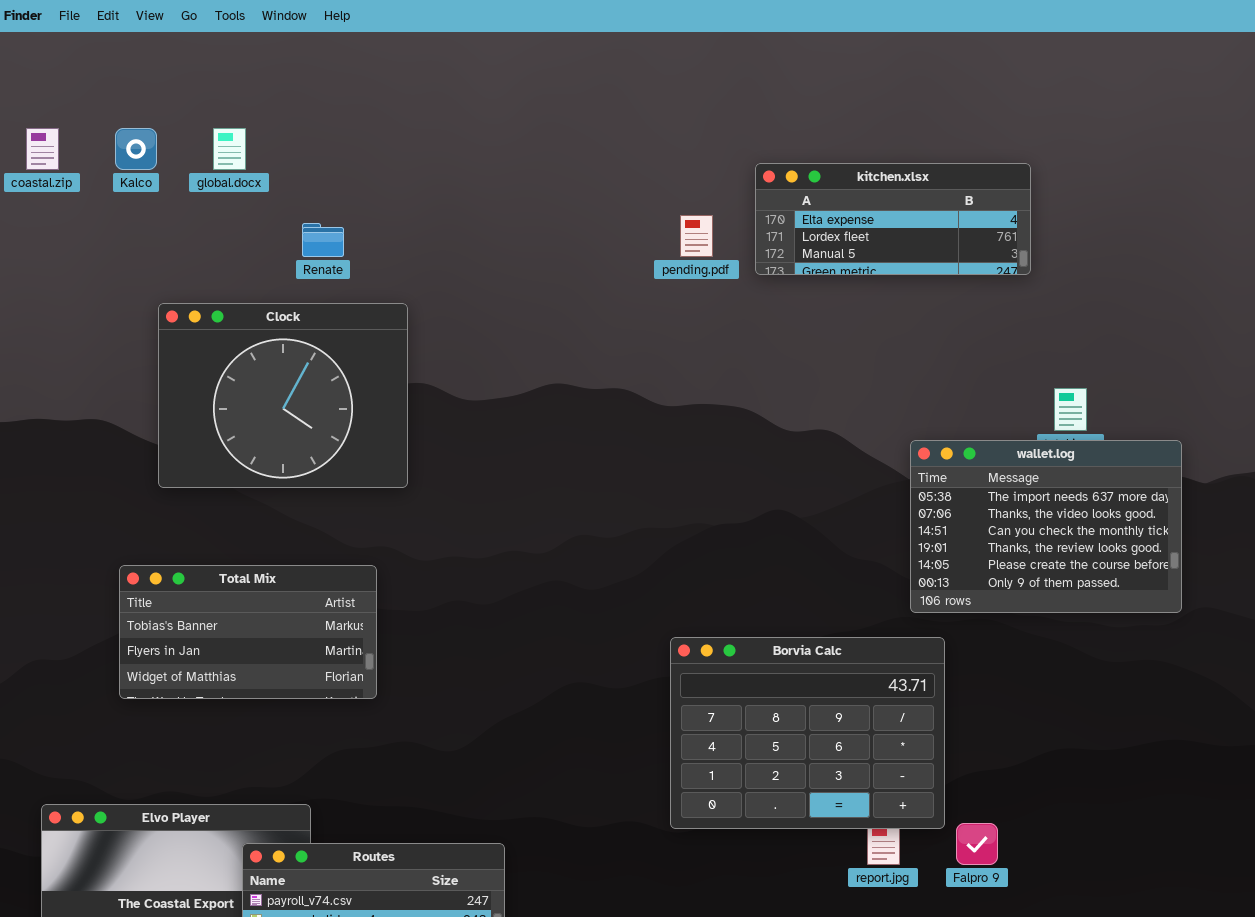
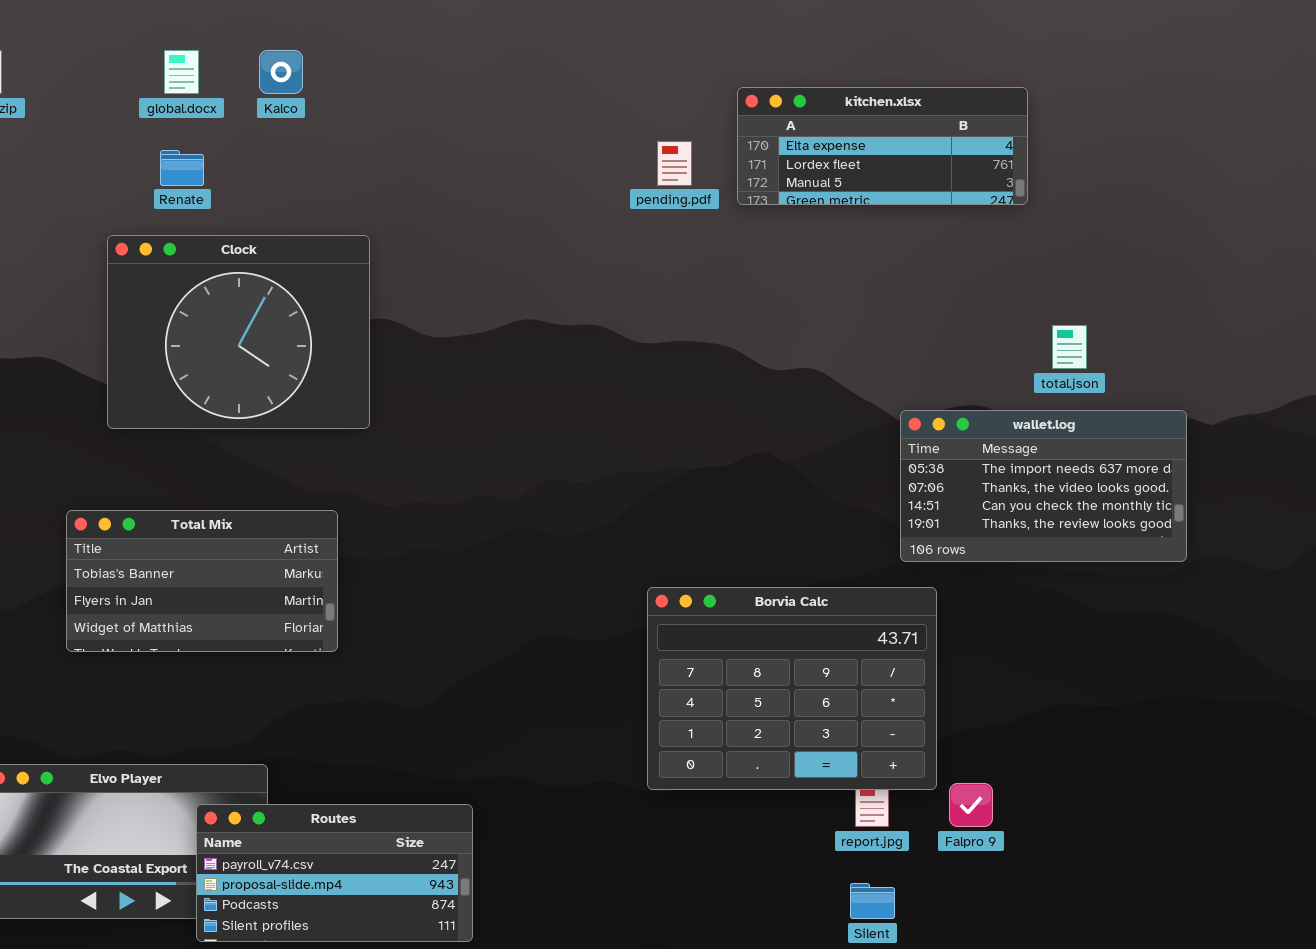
Kalco: [115,128,157,170] -> [259,50,303,94], moved
Renate: [302,223,344,257] -> [160,150,204,186], moved
wallet.log: [910,440,1182,613] -> [900,410,1187,562], resized

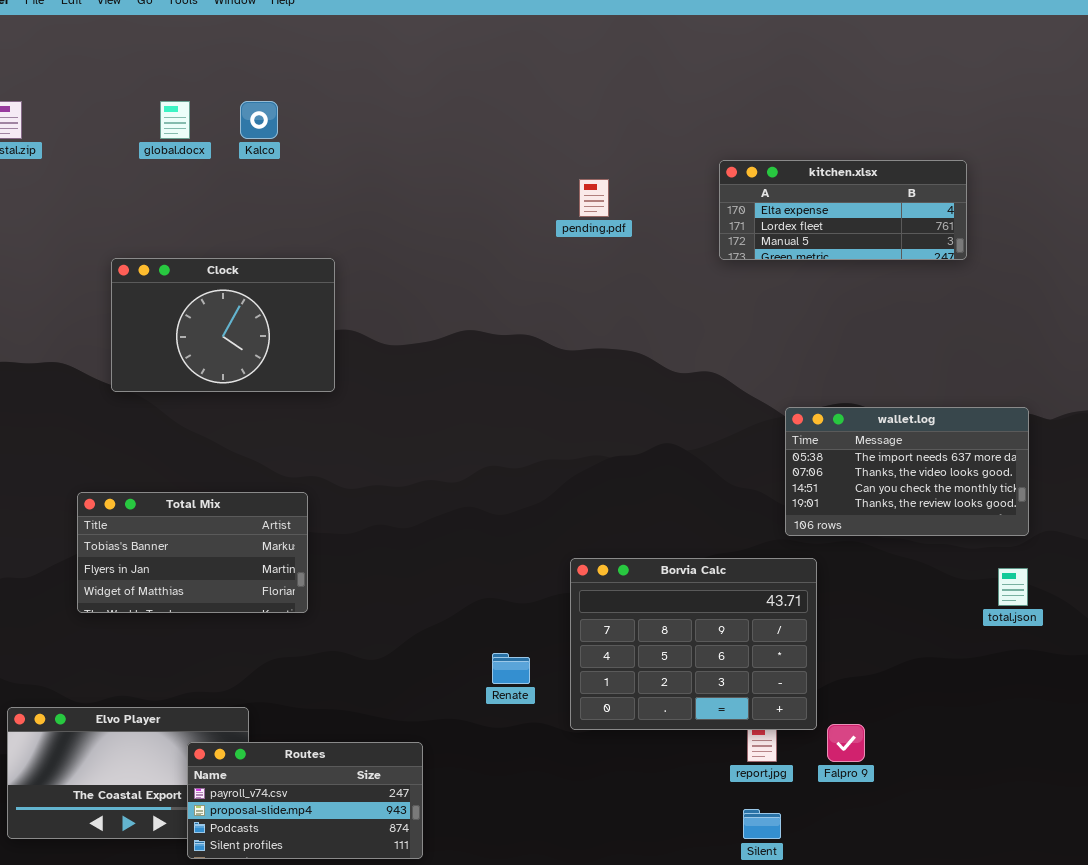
kitchen.xlsx: [737,87,1028,205] -> [719,160,967,260], moved
Renate: [160,150,204,186] -> [492,653,530,684], moved
Clock: [107,235,370,429] -> [111,258,335,392], resized
total.json: [1052,325,1087,369] -> [998,568,1028,606], moved

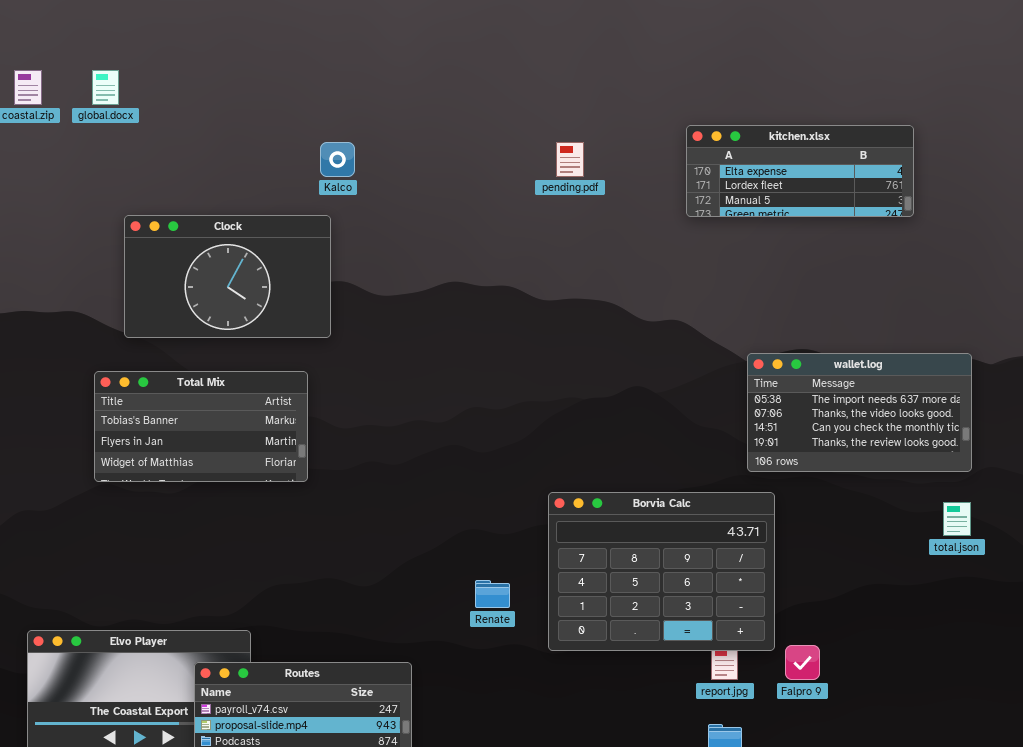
global.docx: [160,101,190,139] -> [92,70,119,105], moved
Kalco: [240,101,278,139] -> [320,142,355,177], moved
Total Mix: [77,492,308,613] -> [94,371,308,482], moved

